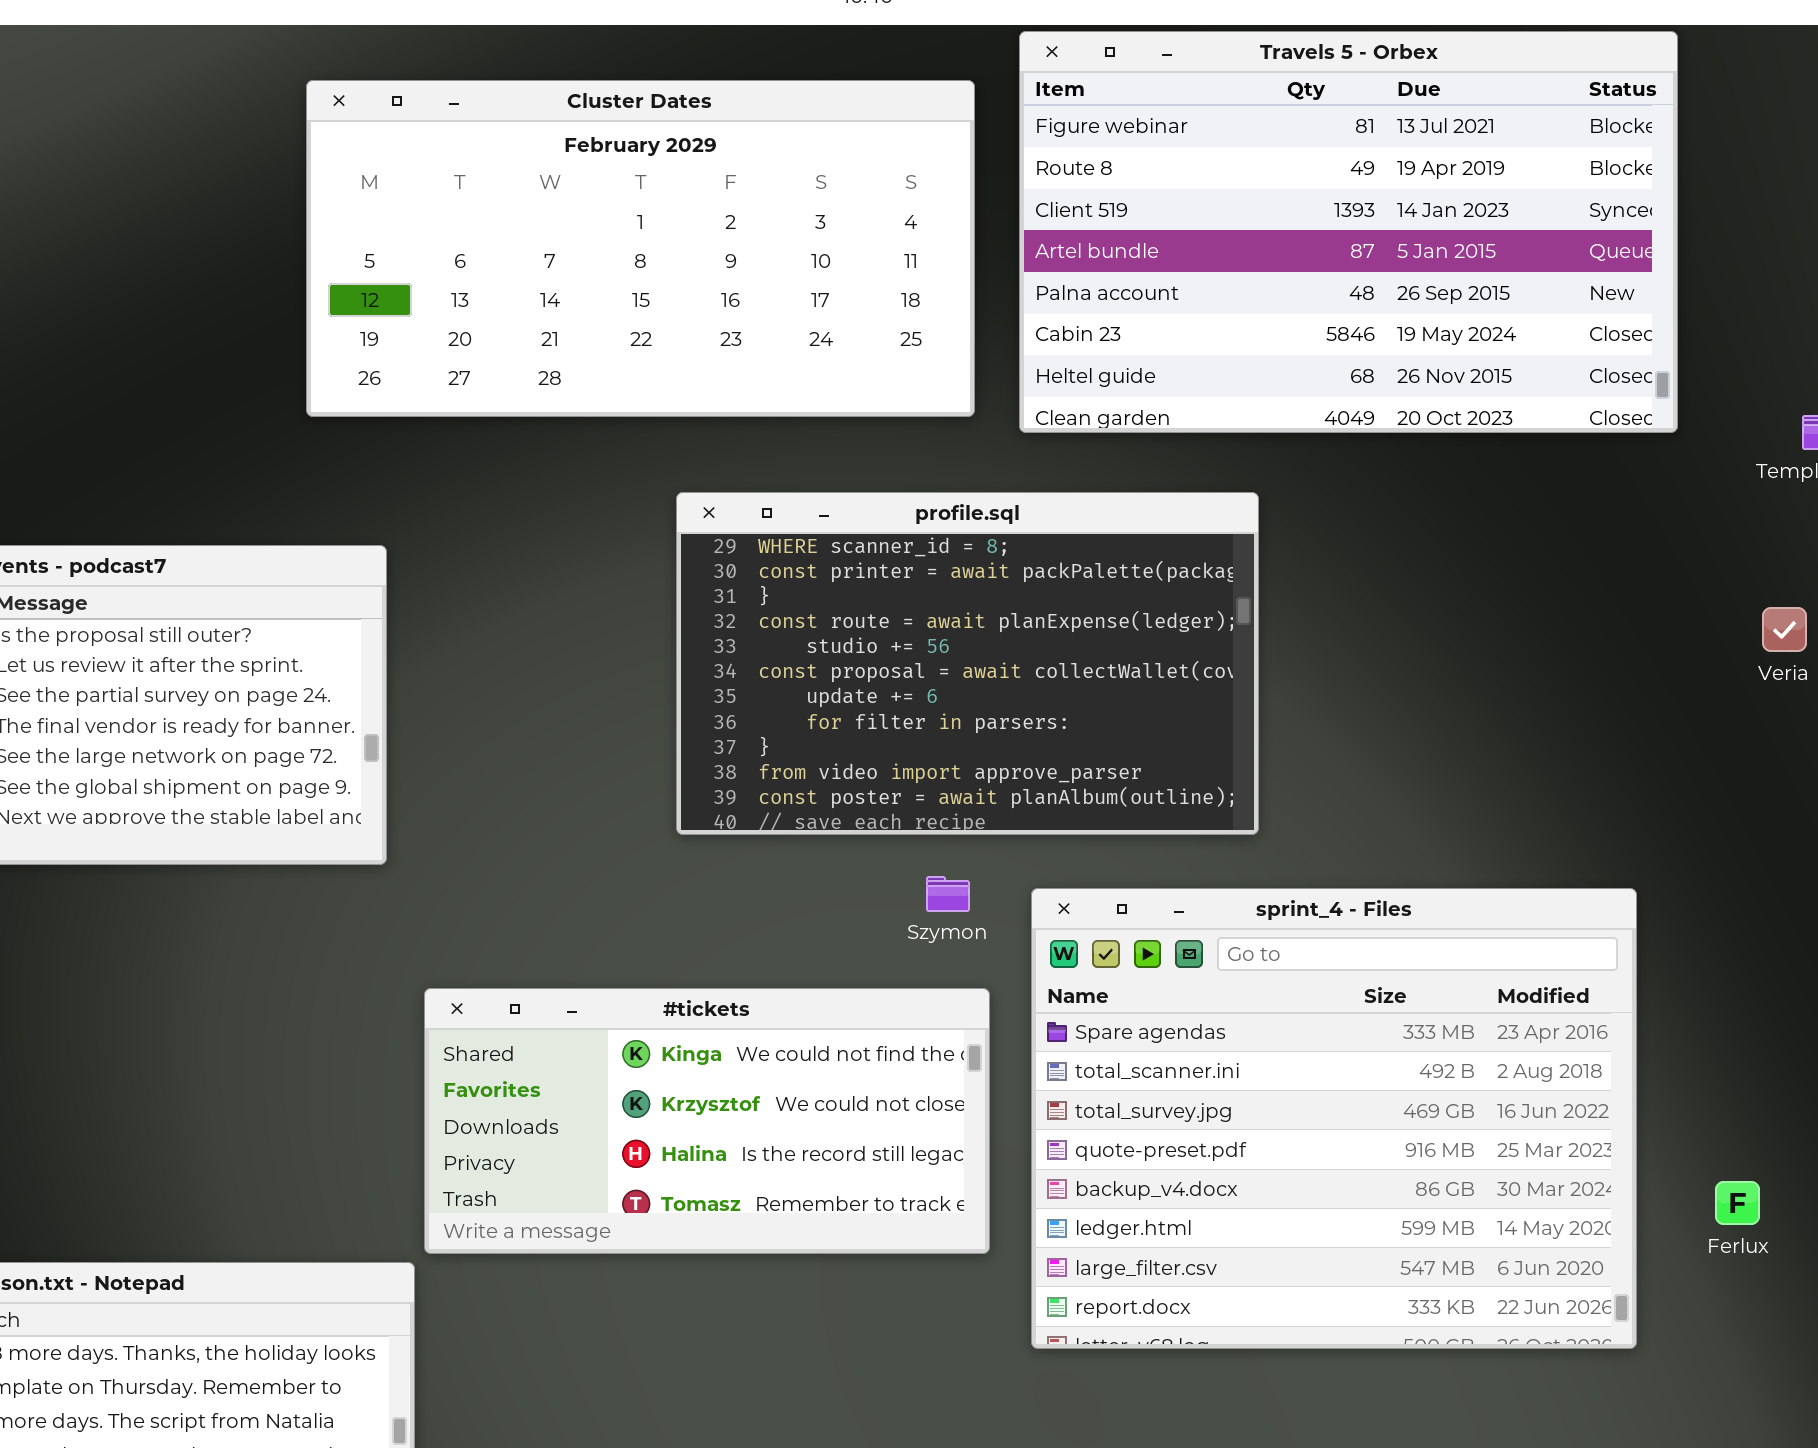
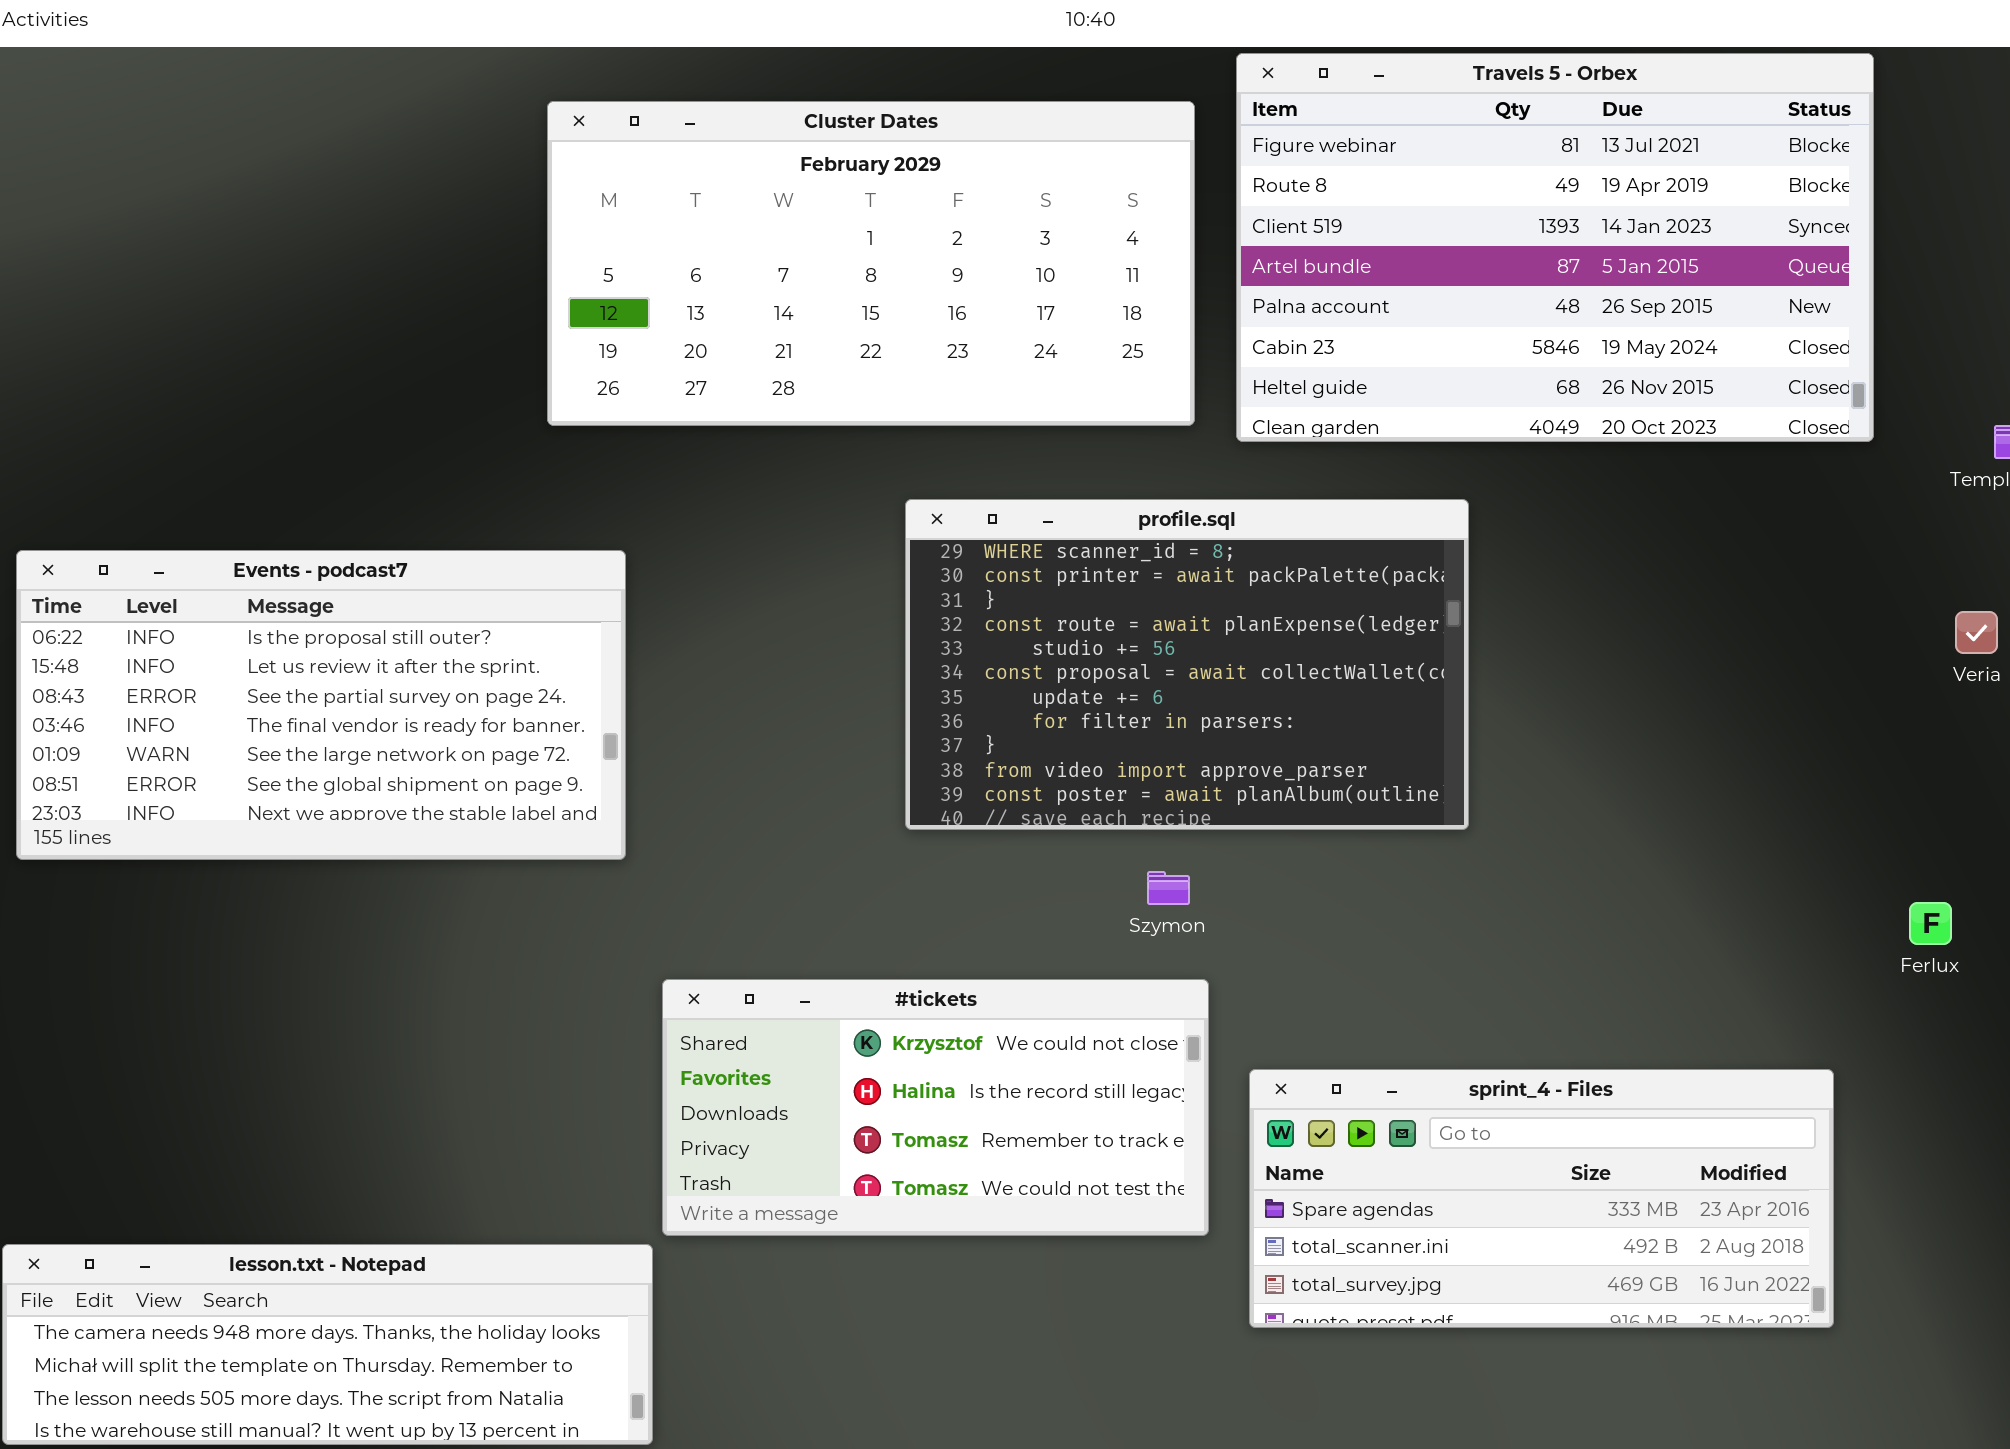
sprint_4 - Files: [1031,888,1637,1349] -> [1249,1069,1834,1328], resized
#tickets: [424,988,990,1254] -> [662,979,1209,1236], scrolled down 1 row
Ferlux: [1715,1181,1760,1225] -> [1909,902,1952,945], moved

